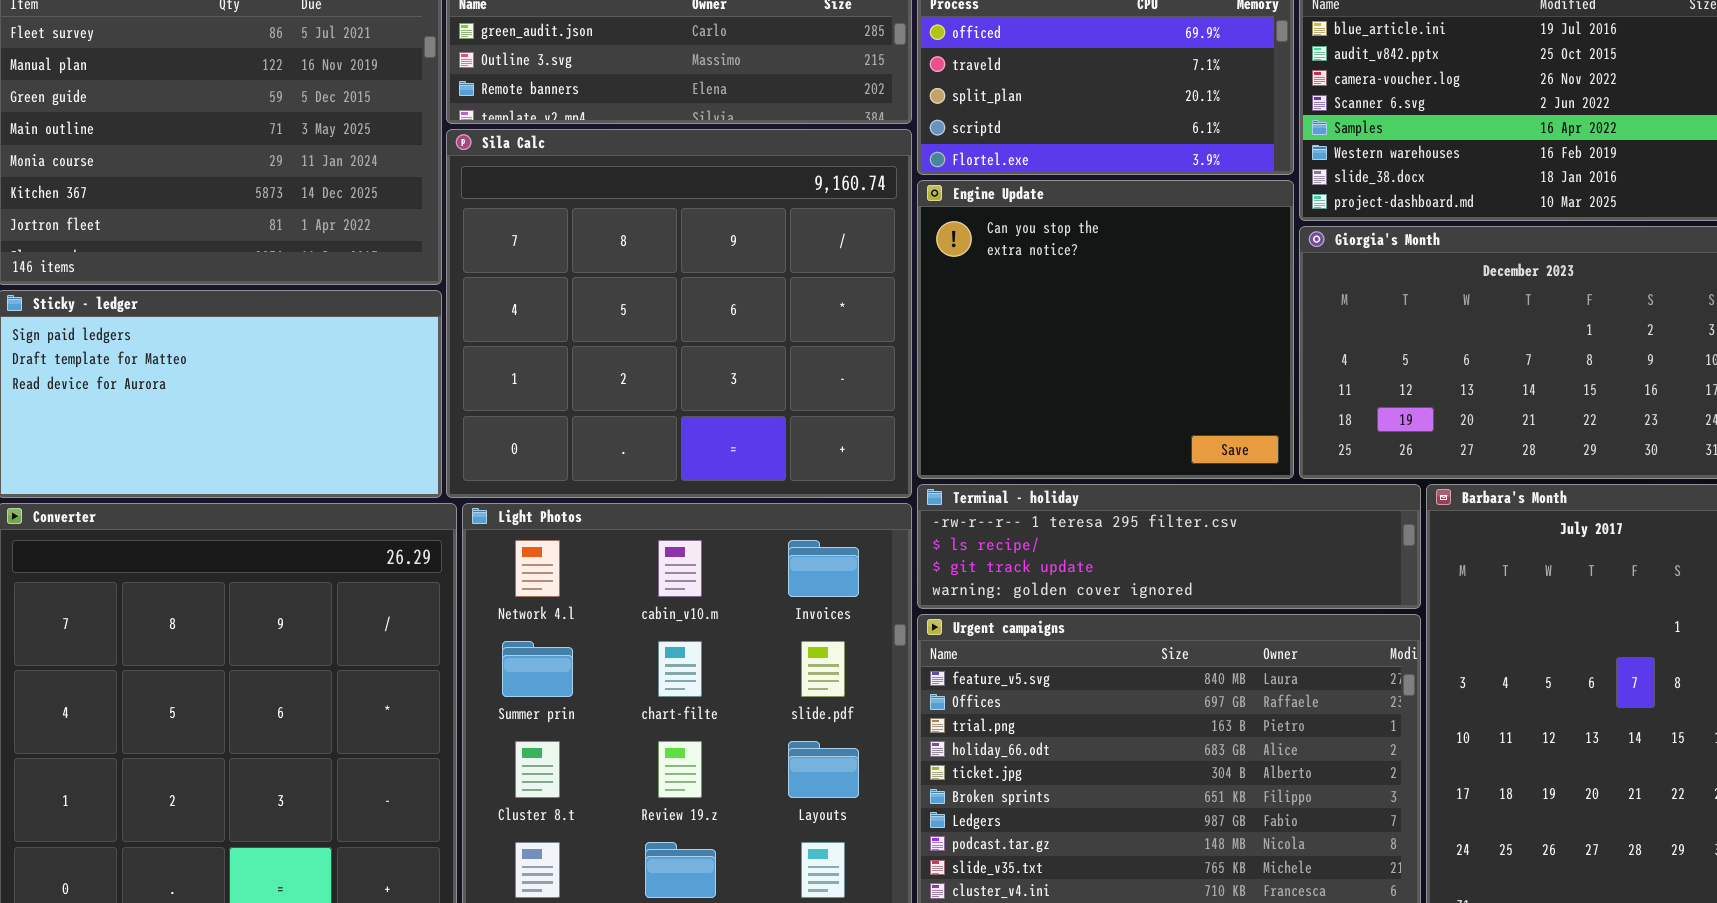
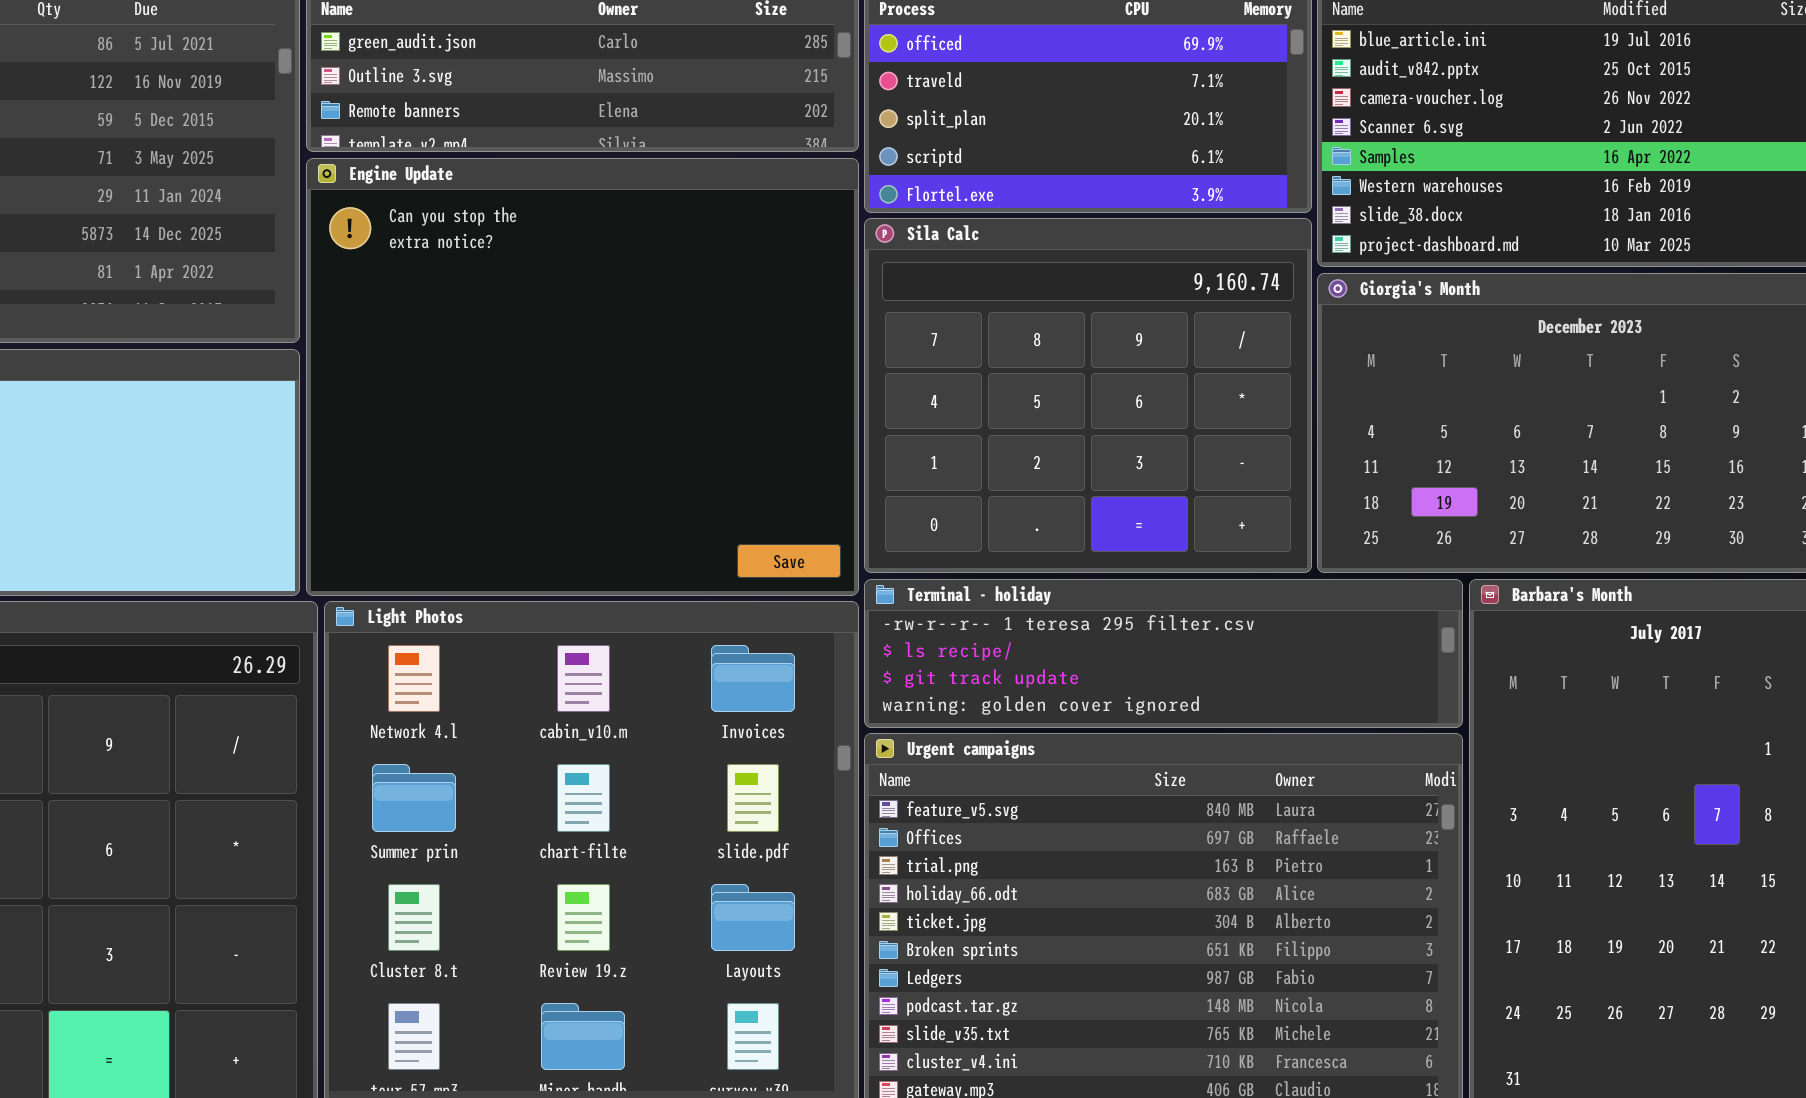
Sila Calc: [446,129,912,498] -> [864,218,1312,573], moved, resized
Engine Update: [917,180,1294,479] -> [306,158,859,596], moved, resized

